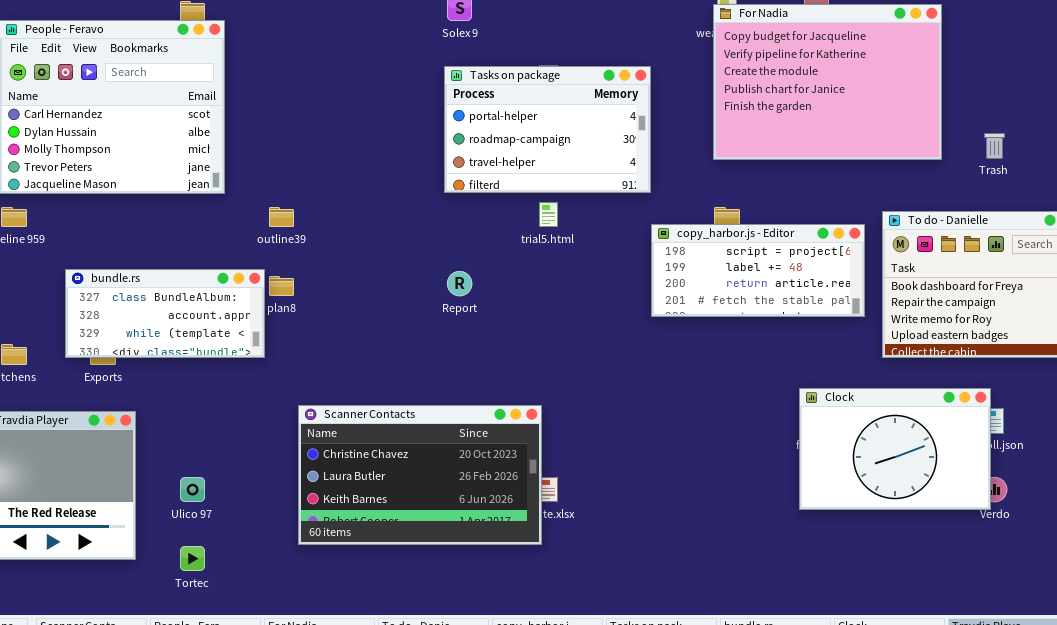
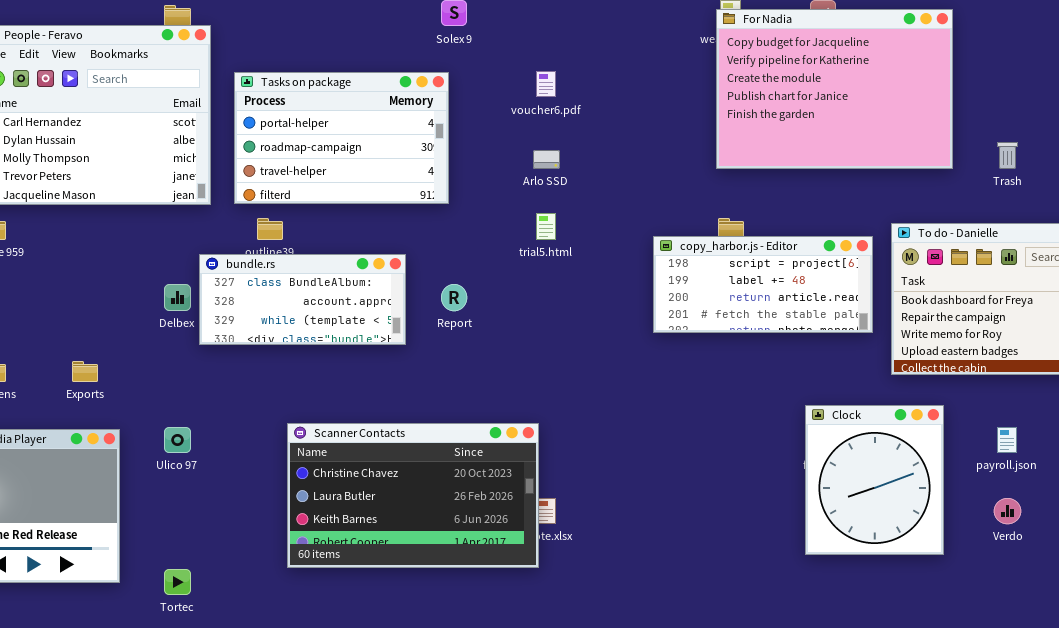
Tasks on package: [444,66,651,193] -> [234,72,449,204], moved
bundle.rs: [65,269,265,358] -> [199,254,406,345], moved
Clock: [799,388,991,510] -> [805,405,944,555], resized
Ulico 97: [180,477,205,502] -> [164,427,191,453], moved

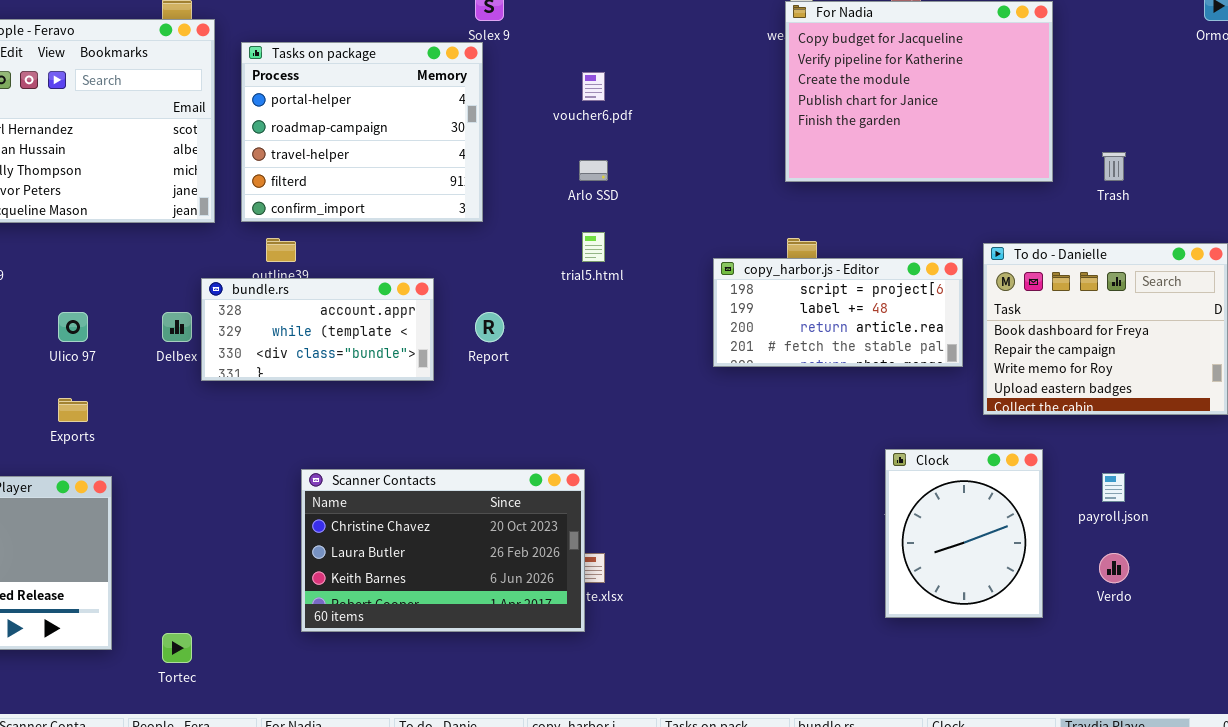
Tasks on package: [234,72,449,204] -> [241,42,483,222], resized
bundle.rs: [199,254,406,345] -> [201,278,434,381], scrolled down 1 row
Ulico 97: [164,427,191,453] -> [58,312,88,342], moved

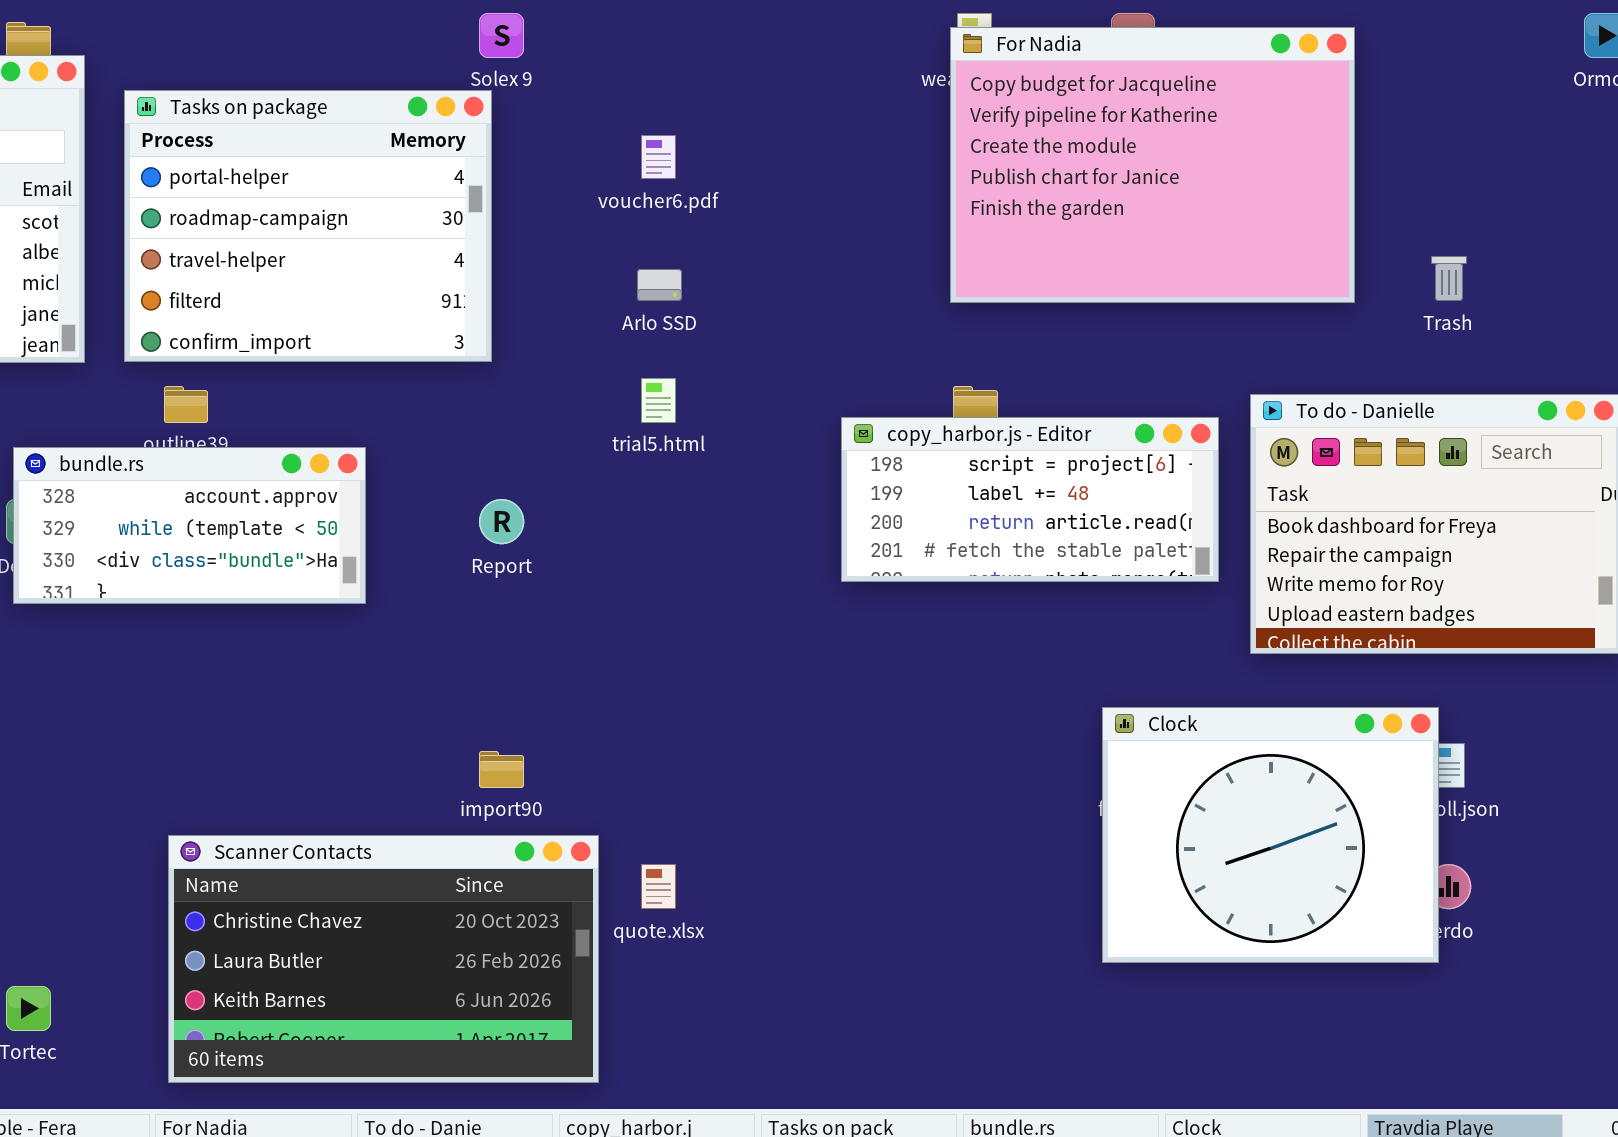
bundle.rs: [201,278,434,381] -> [13,447,366,604], moved
Clock: [885,449,1043,618] -> [1102,707,1439,963], resized
Scanner Contacts: [301,469,585,632] -> [168,835,599,1083], moved

